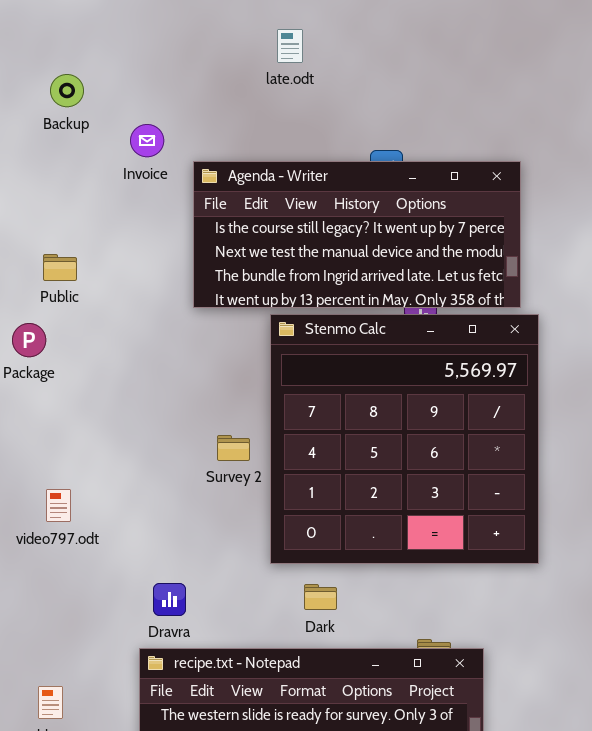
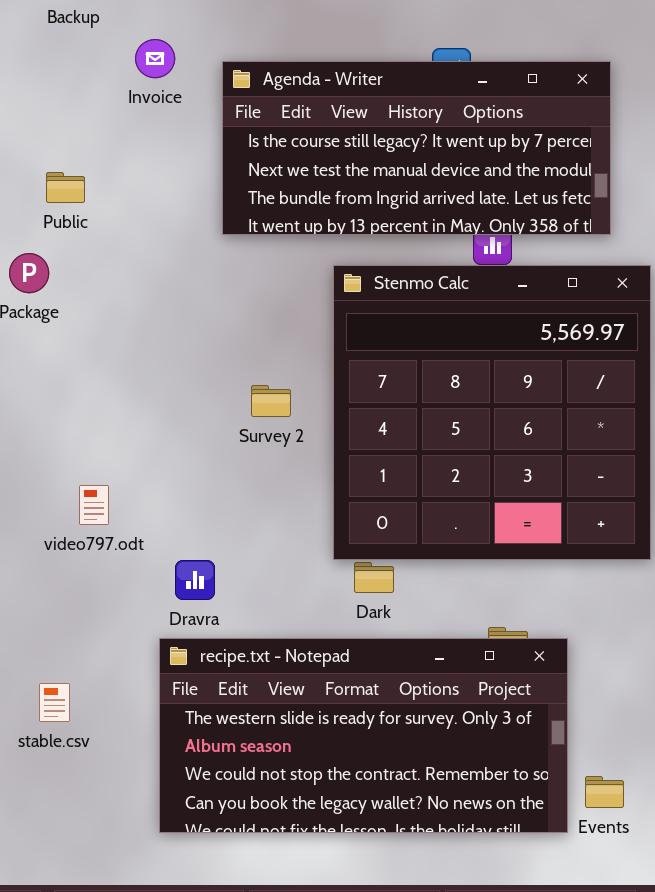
Invoice: [130,124,164,157] -> [135,39,175,78], moved
Stenmo Calc: [270,314,539,564] -> [333,265,651,560], moved
video797.odt: [46,489,71,522] -> [79,485,109,525], moved

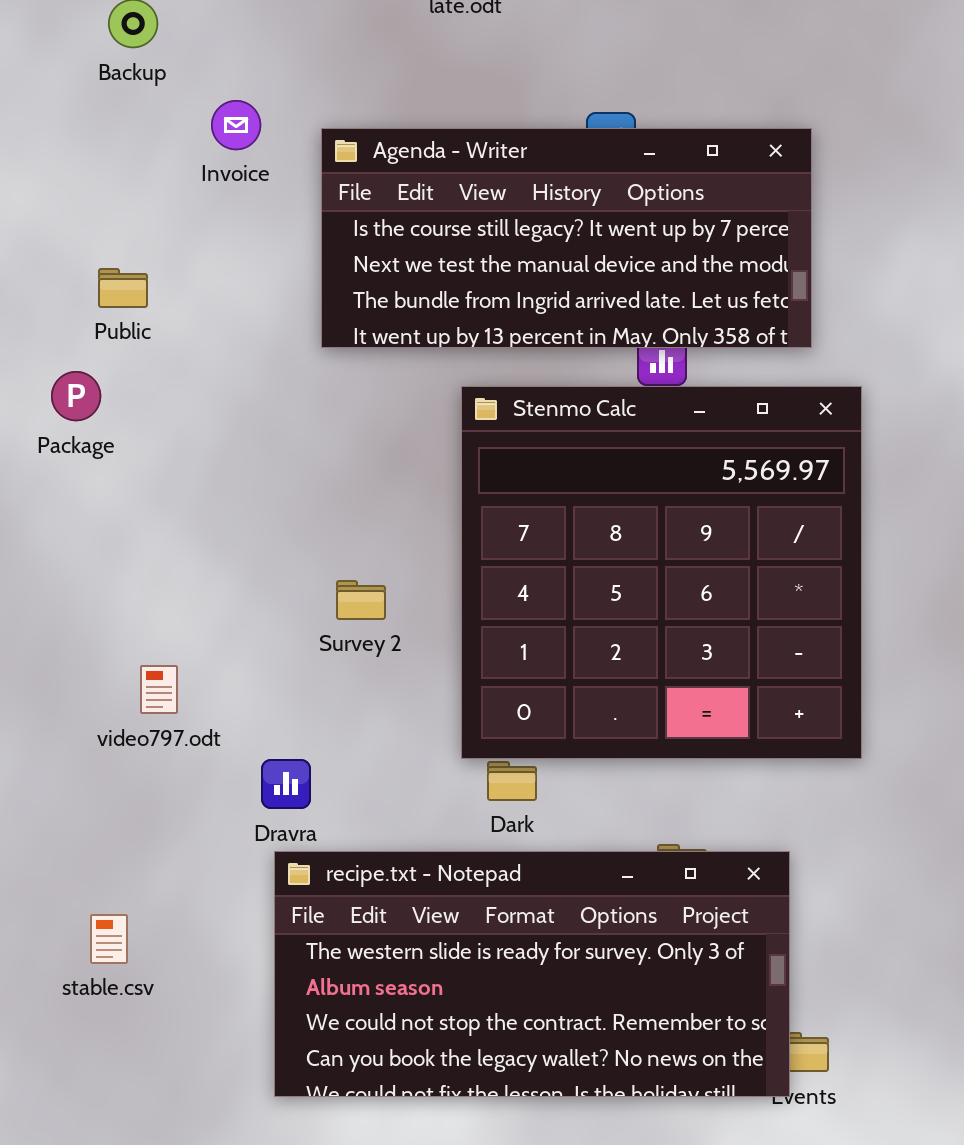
Survey 2: [251,385,291,417] -> [336,580,386,620], moved
recipe.txt - Notepad: [159,638,568,833] -> [274,851,790,1097], moved

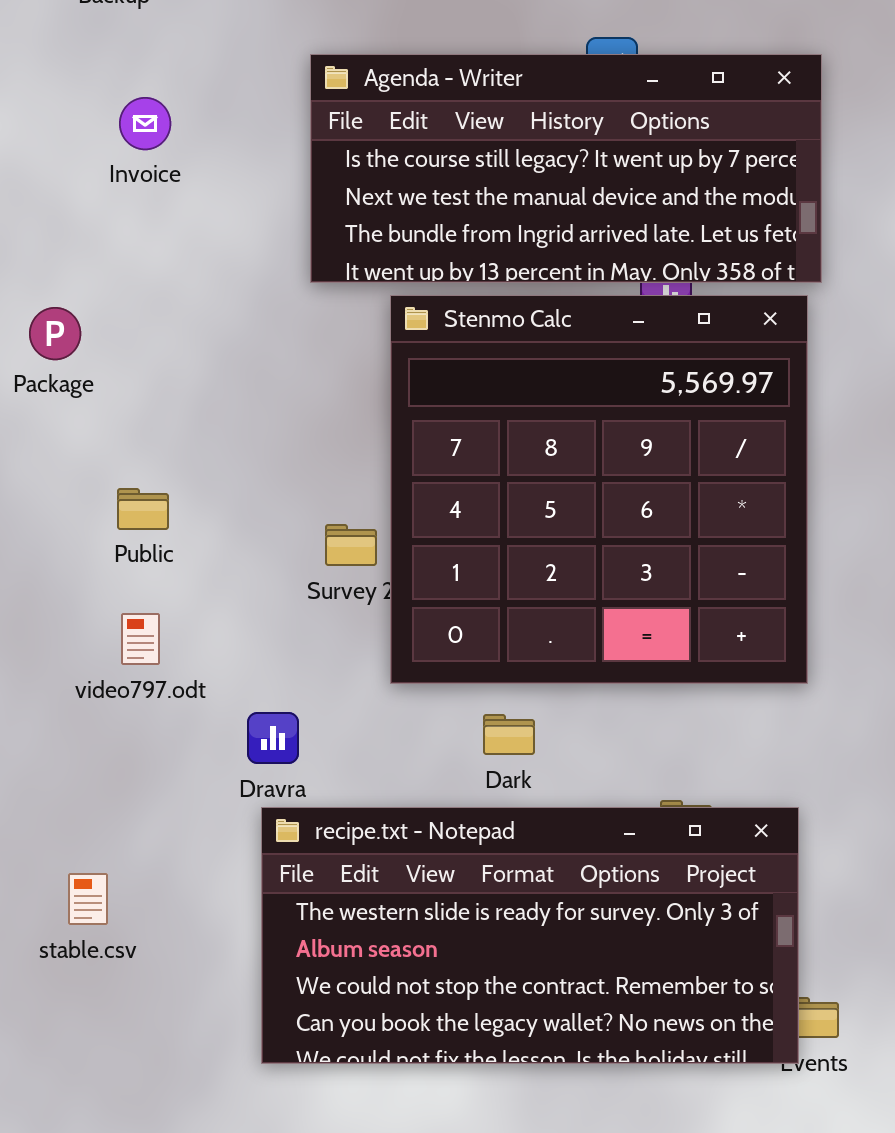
Invoice: [211,100,261,150] -> [119,97,171,150], moved
Public: [98,268,148,308] -> [117,488,169,530], moved
Stenmo Calc: [461,386,862,759] -> [390,295,808,684], moved

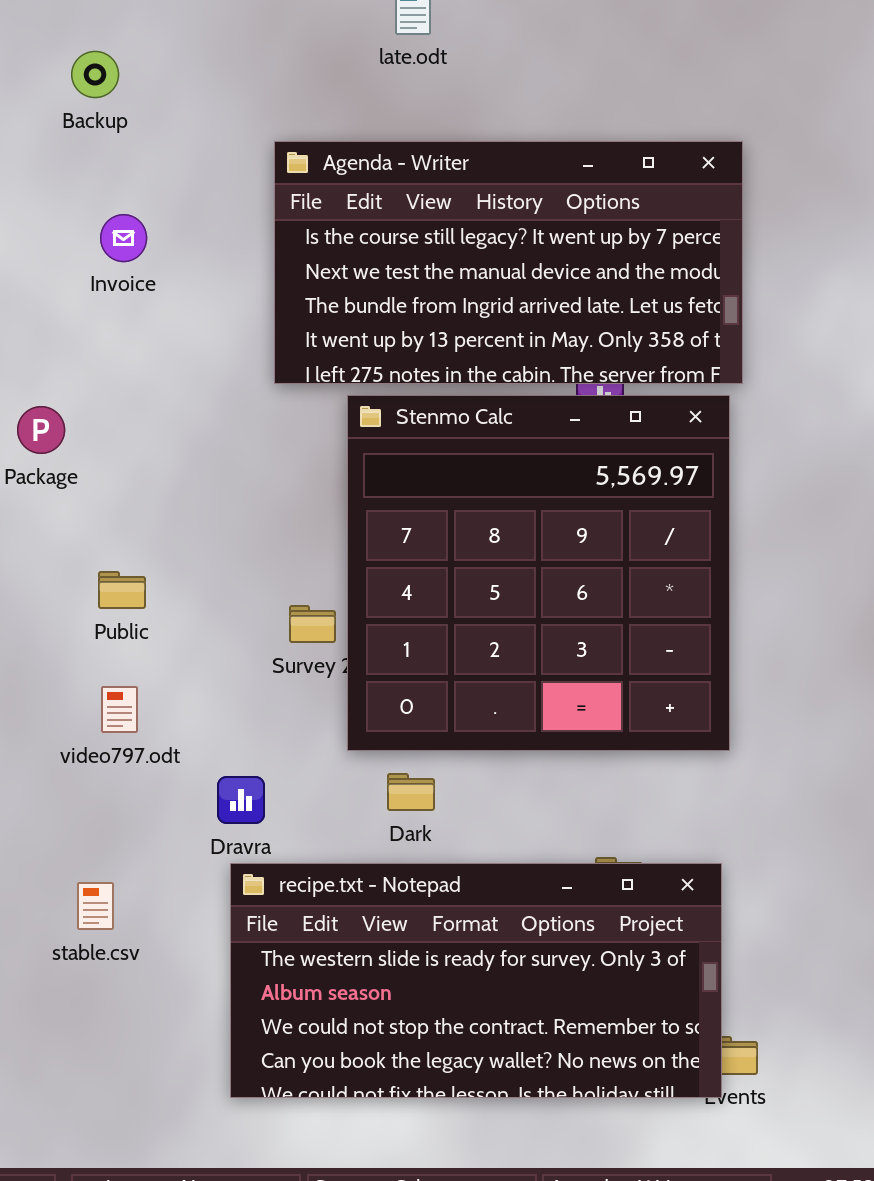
Agenda - Writer: [310,54,822,283] -> [274,141,743,384], resized
Dark: [483,714,535,755] -> [387,773,435,811], moved
stable.csv: [68,873,108,925] -> [77,882,114,930], moved

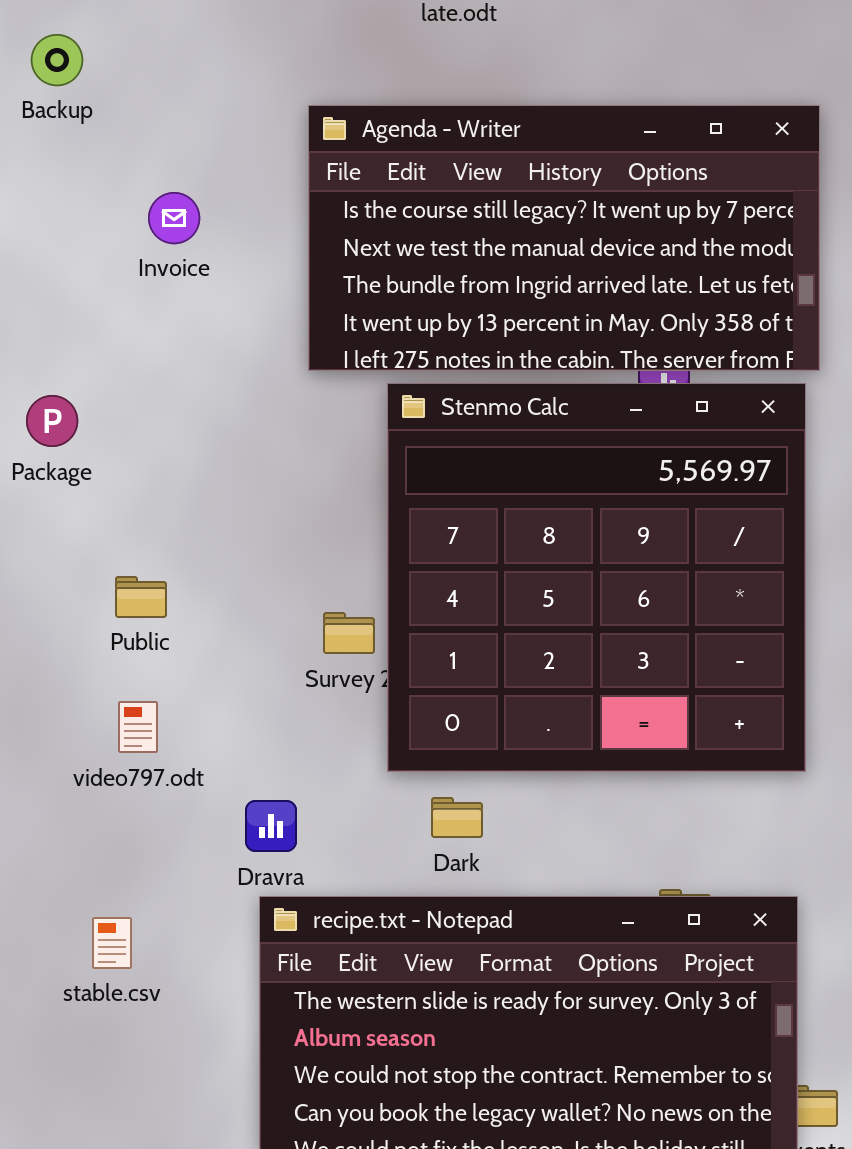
Backup: [71,51,119,98] -> [31,34,83,86], moved
Invoice: [100,214,147,262] -> [148,192,200,244], moved

